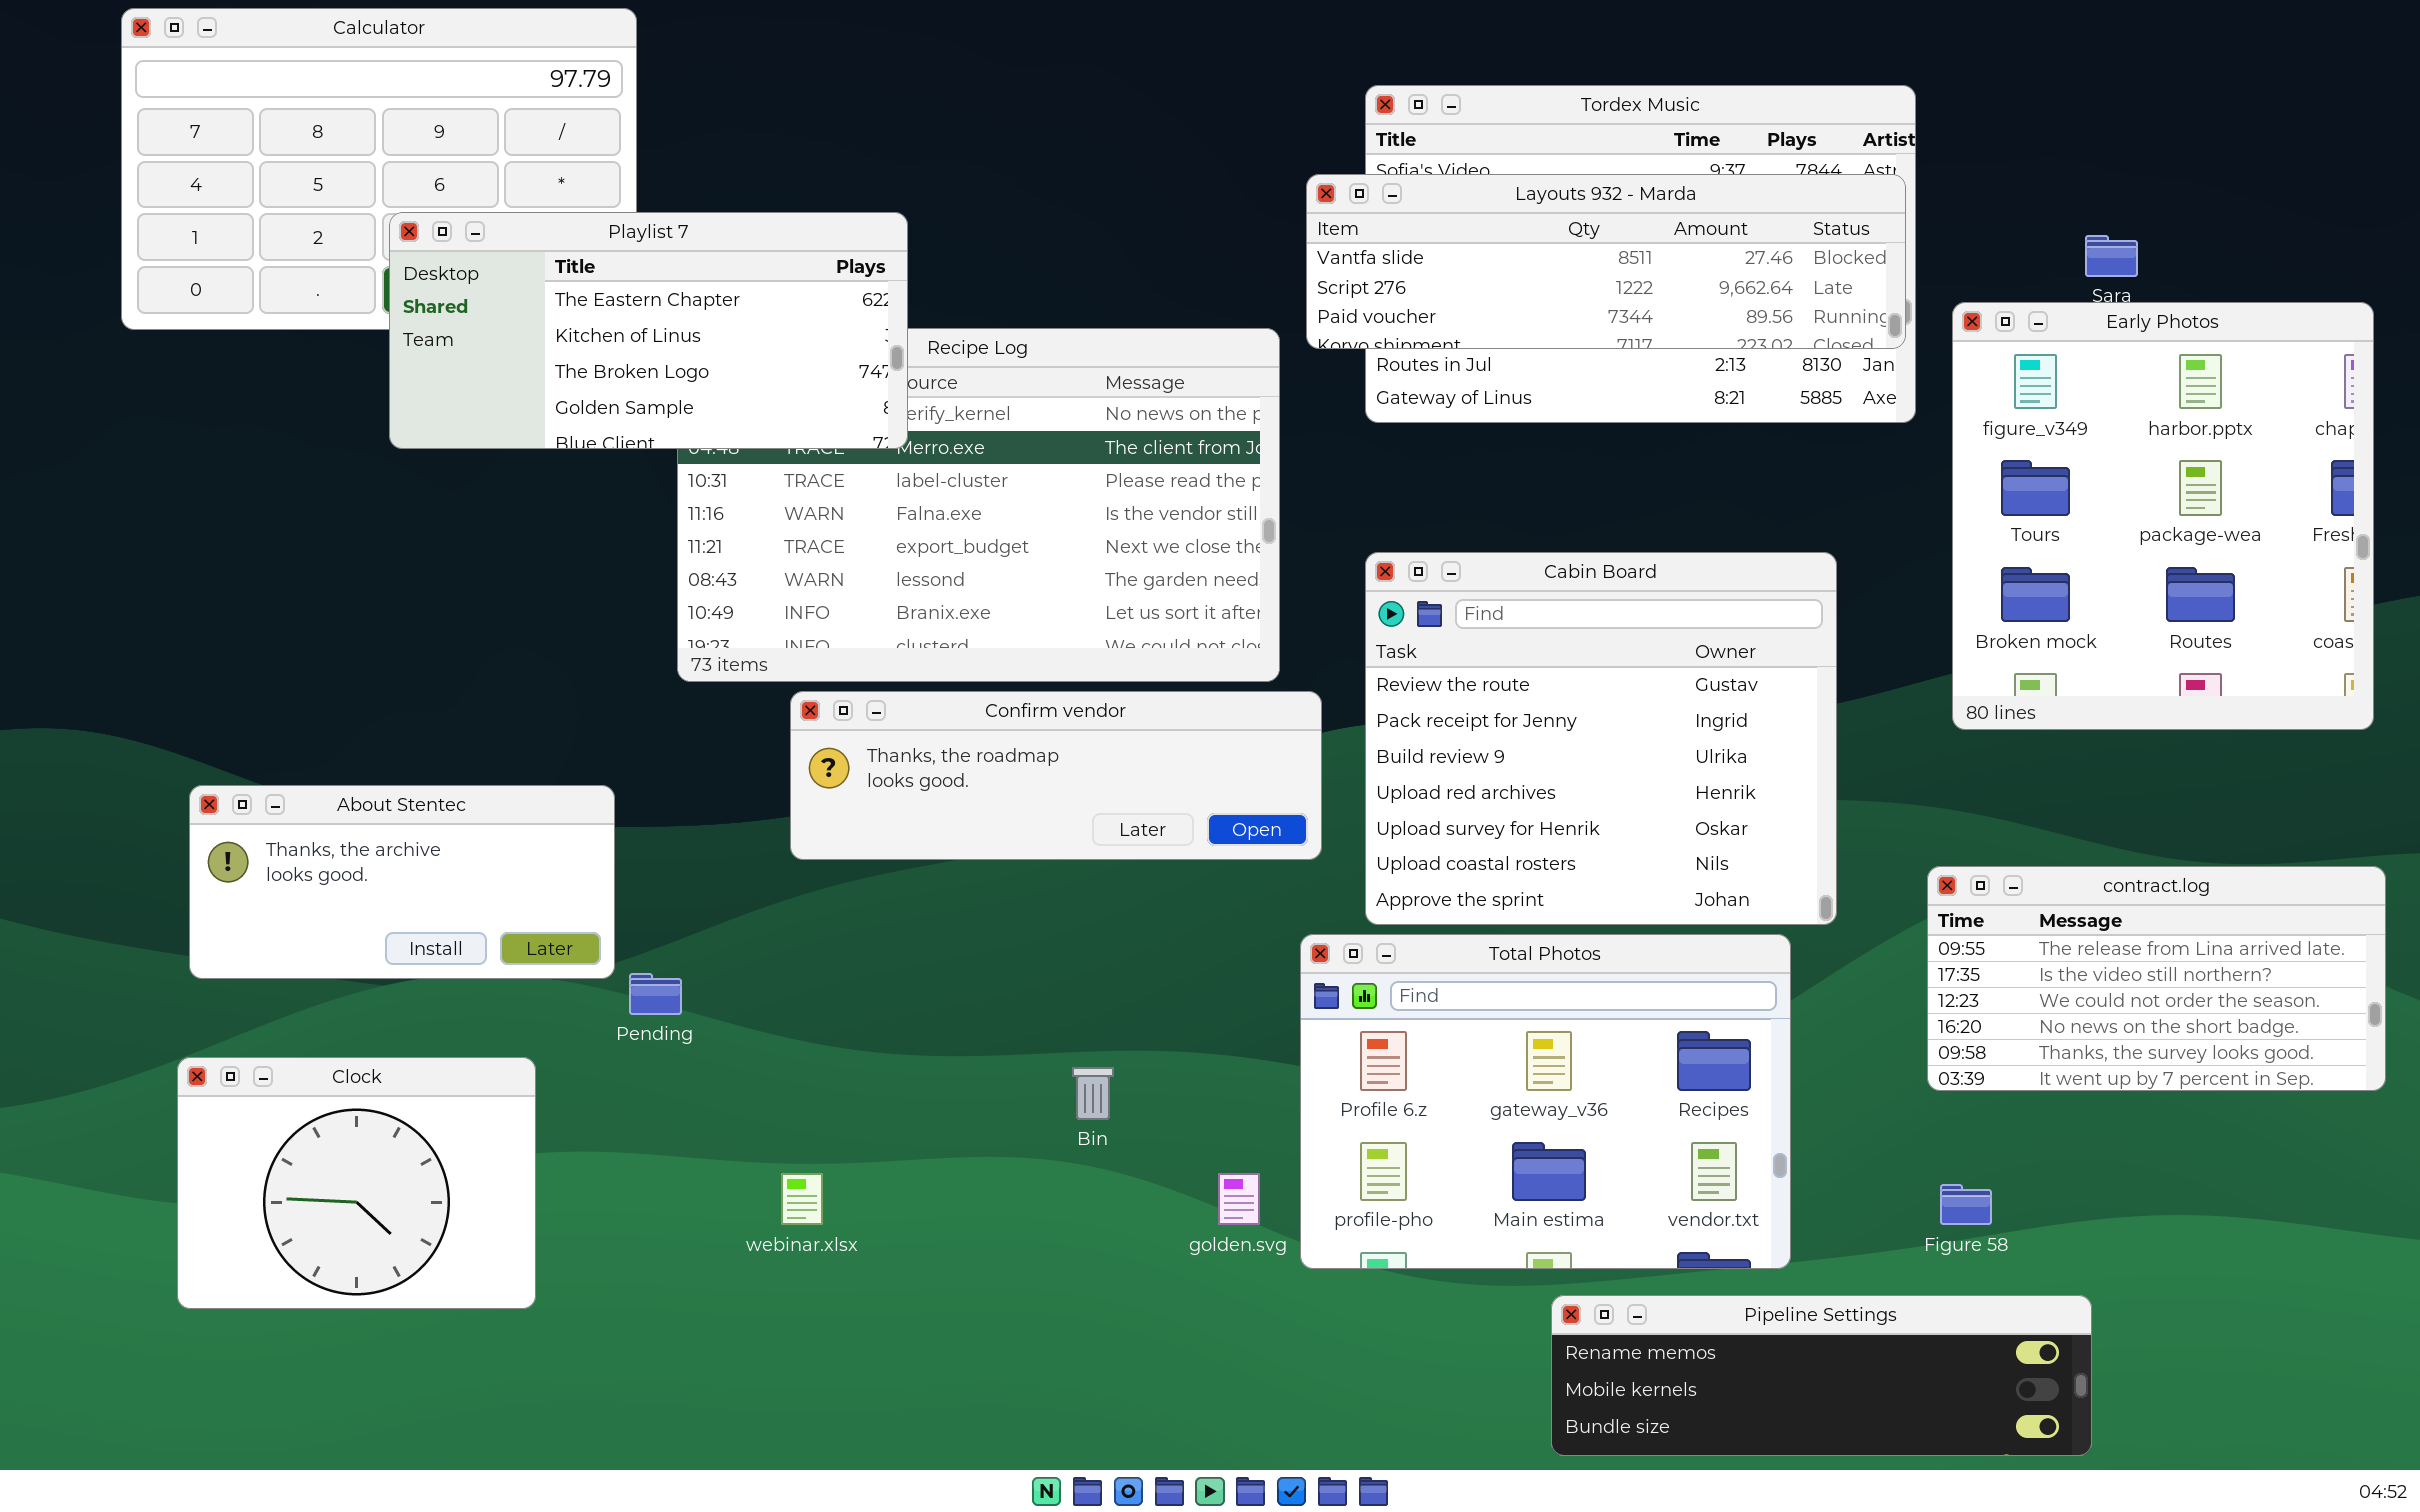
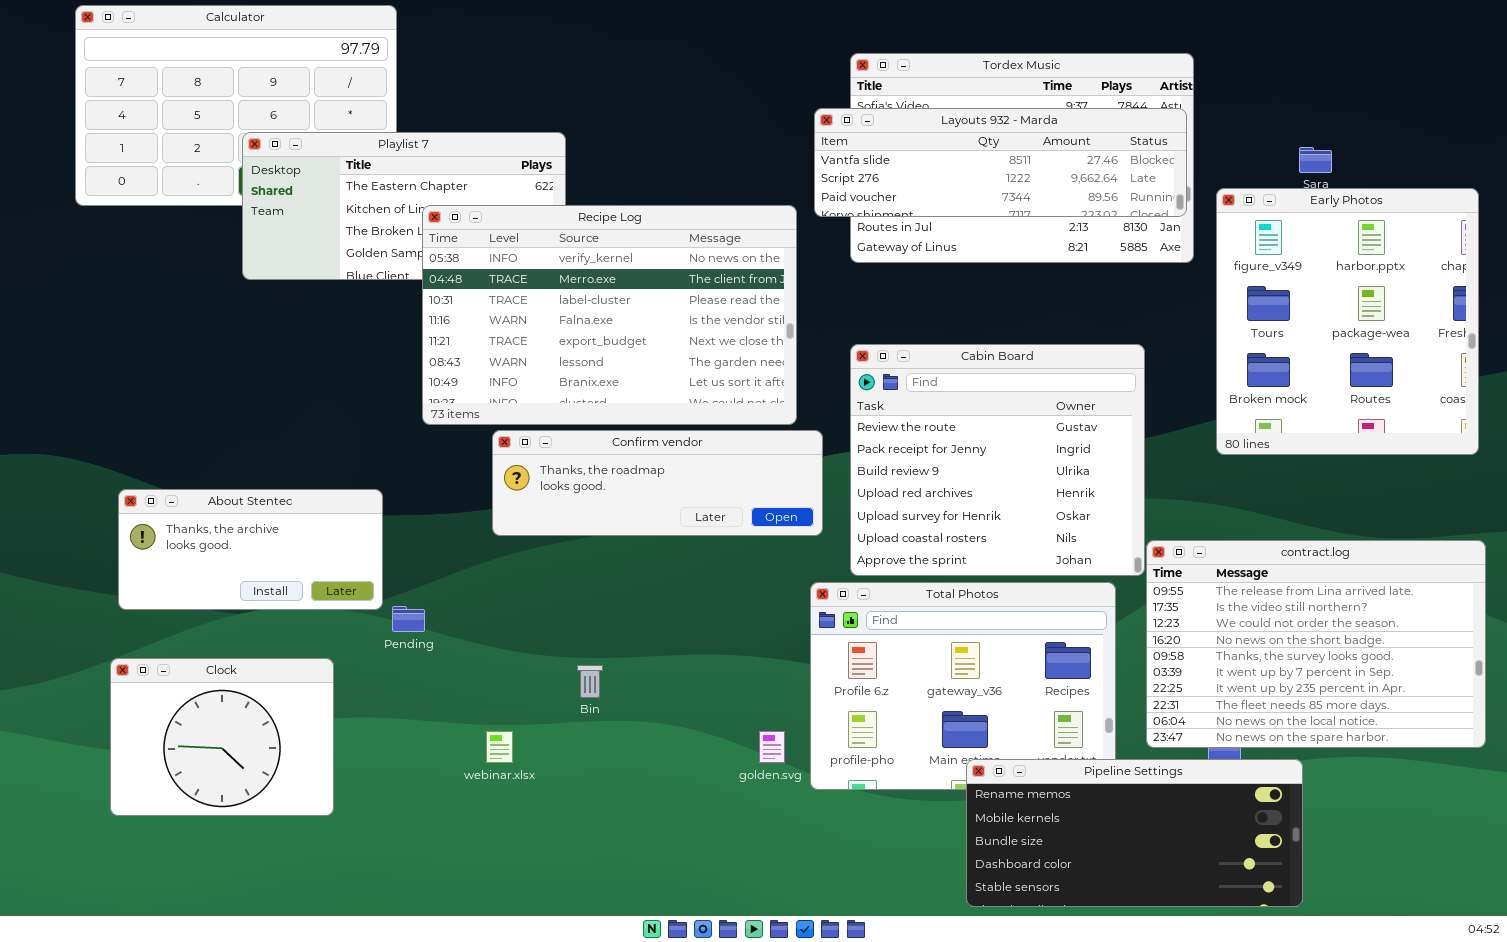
Recipe Log: [677,328,1280,682] -> [422,205,797,425], raised
contract.log: [1927,866,2386,1091] -> [1146,540,1486,748], resized
Bin: [1072,1067,1114,1120] -> [577,665,603,698], moved
Pipeline Settings: [1551,1295,2092,1456] -> [966,759,1303,907], resized

